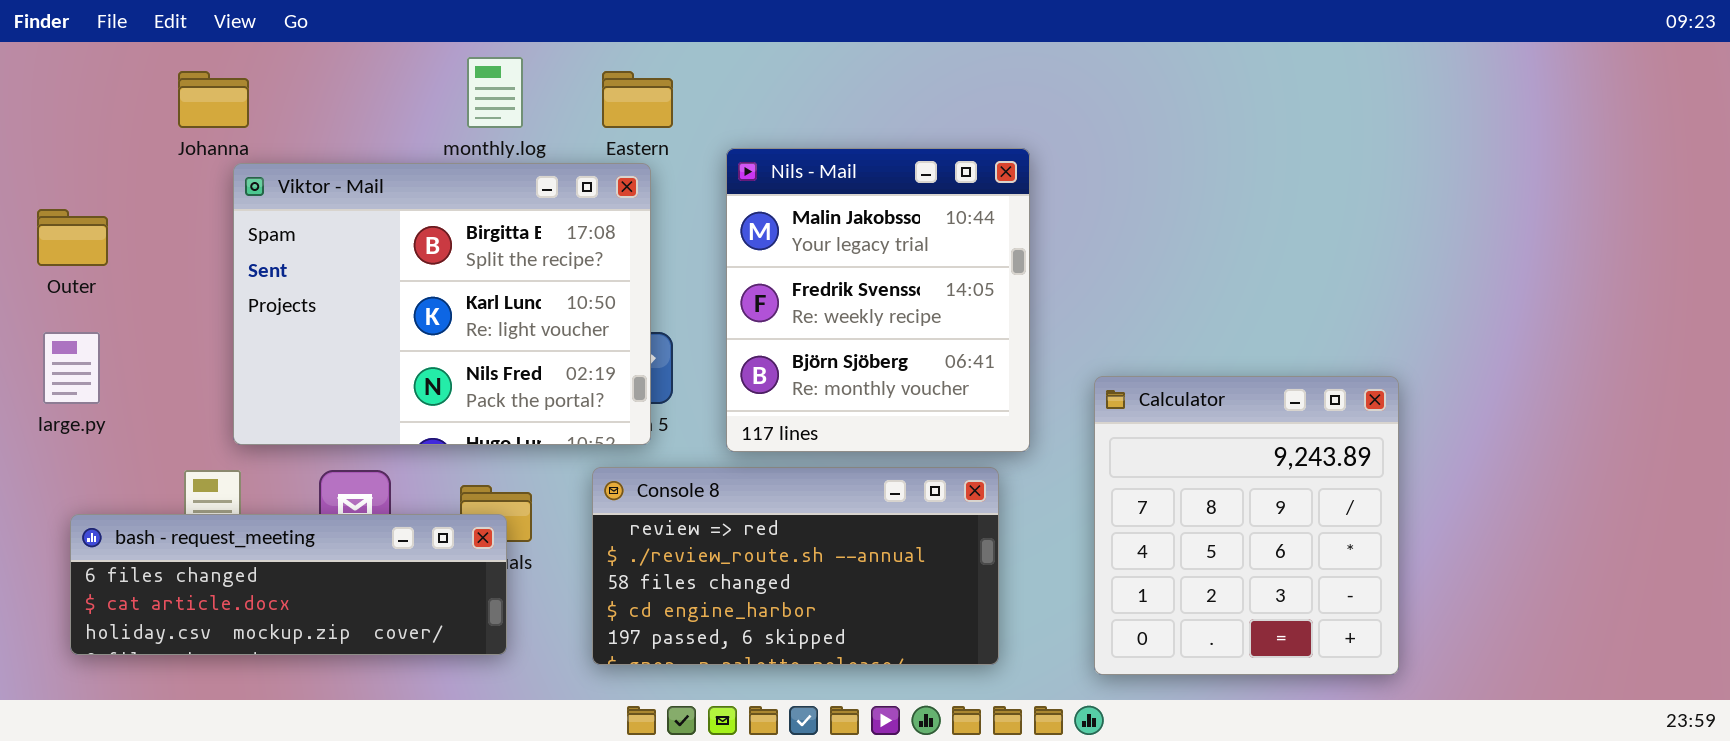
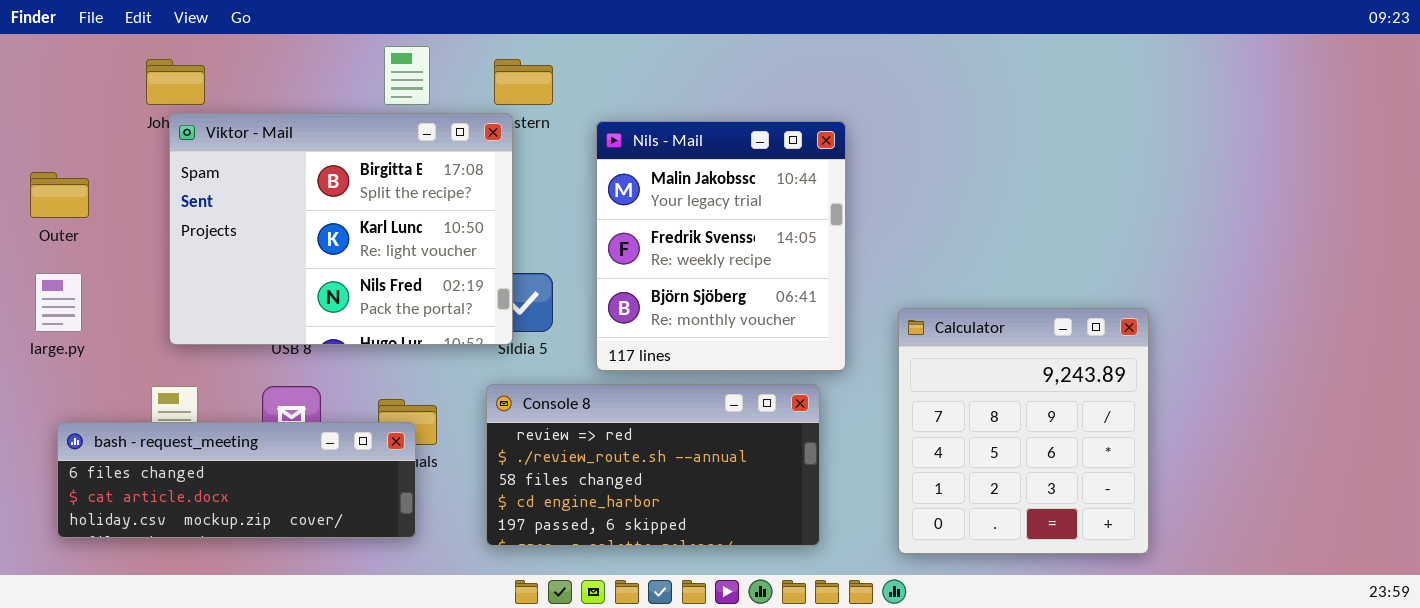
Viktor - Mail: [233,163,651,445] -> [169,113,513,345], moved

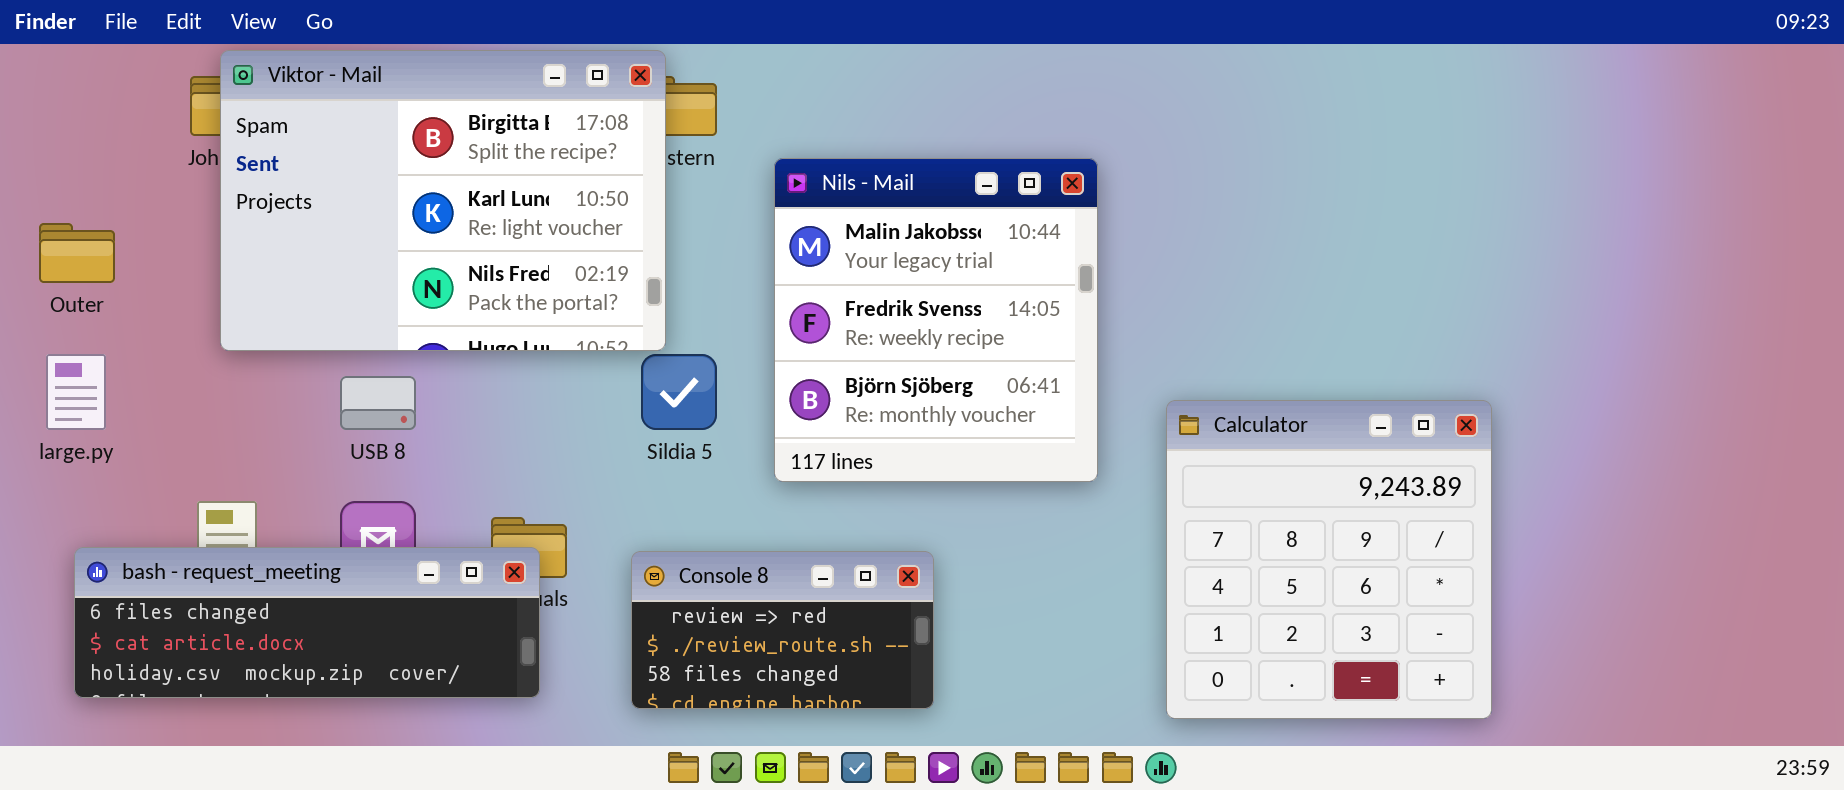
Viktor - Mail: [169,113,513,345] -> [220,50,666,351], moved
Console 8: [486,384,820,546] -> [631,551,934,709], resized

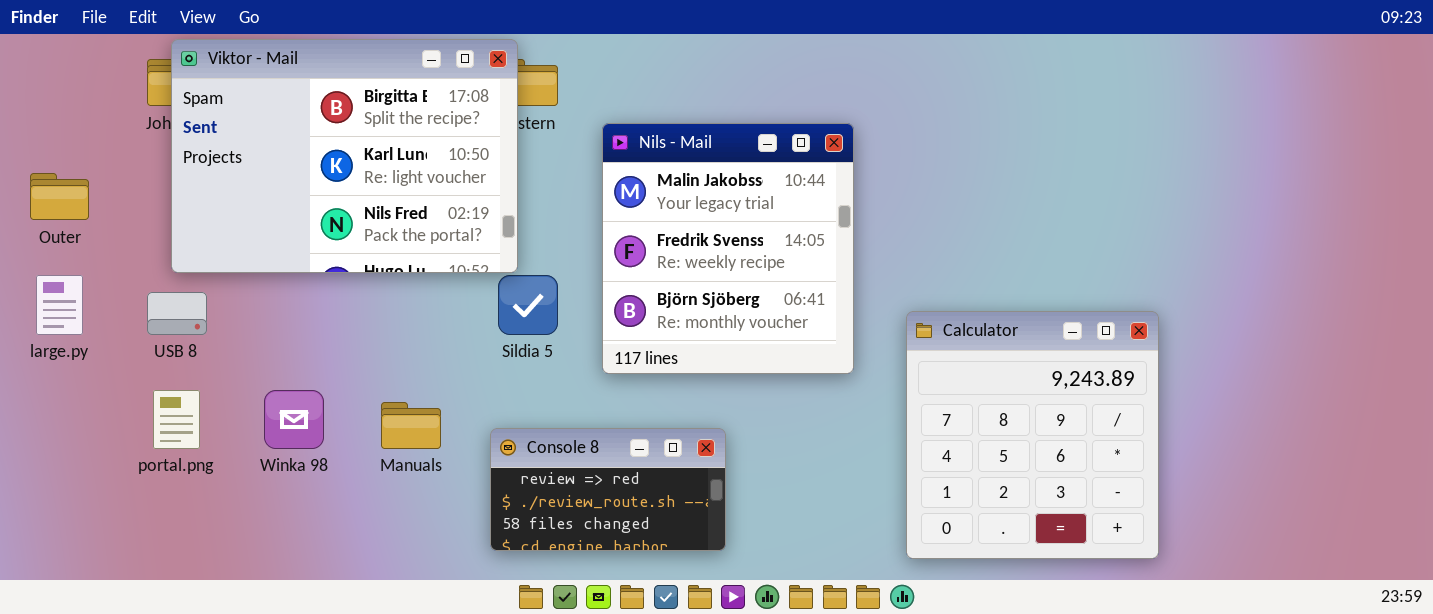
USB 8: [340,376,416,430] -> [147,292,207,335], moved
bash - request_meeting: [74,547,540,698] -> none, closed

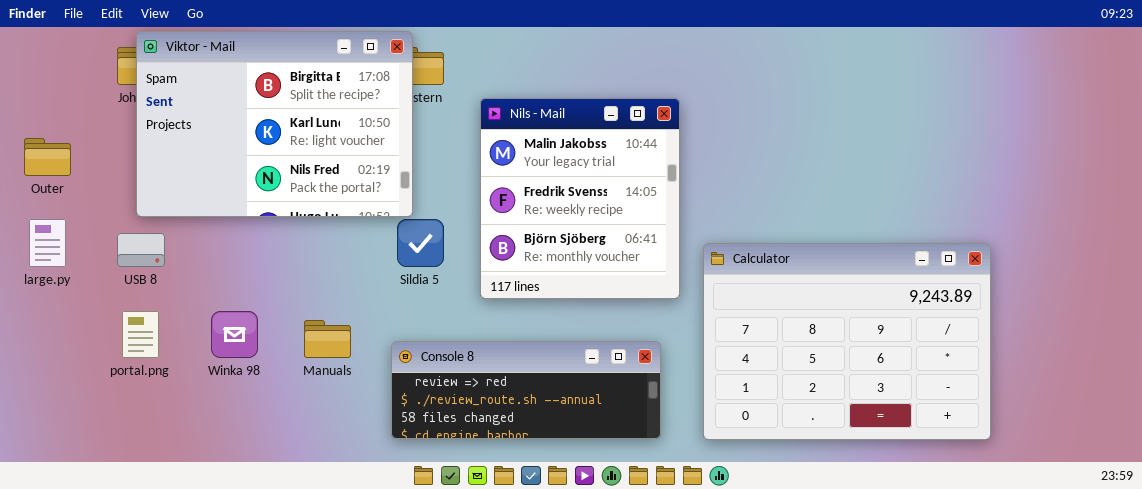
Calculator: [906,311,1159,559] -> [703,243,991,440], moved, resized
Console 8: [490,428,726,551] -> [391,341,661,439], resized

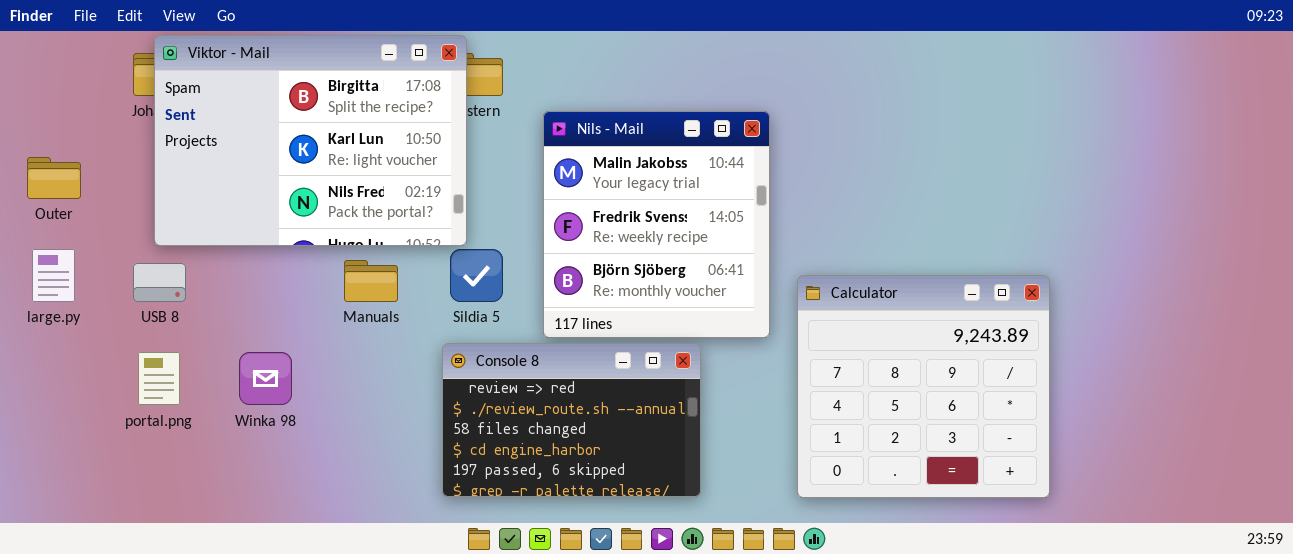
Calculator: [703,243,991,440] -> [797,275,1050,498], resized
Manuals: [304,320,351,358] -> [344,260,398,302], moved
Console 8: [391,341,661,439] -> [442,343,701,497], resized

